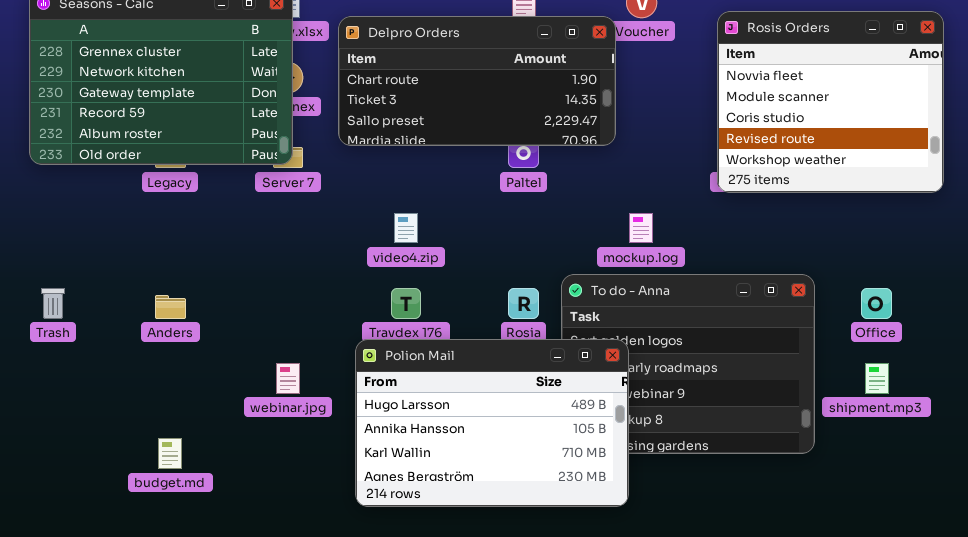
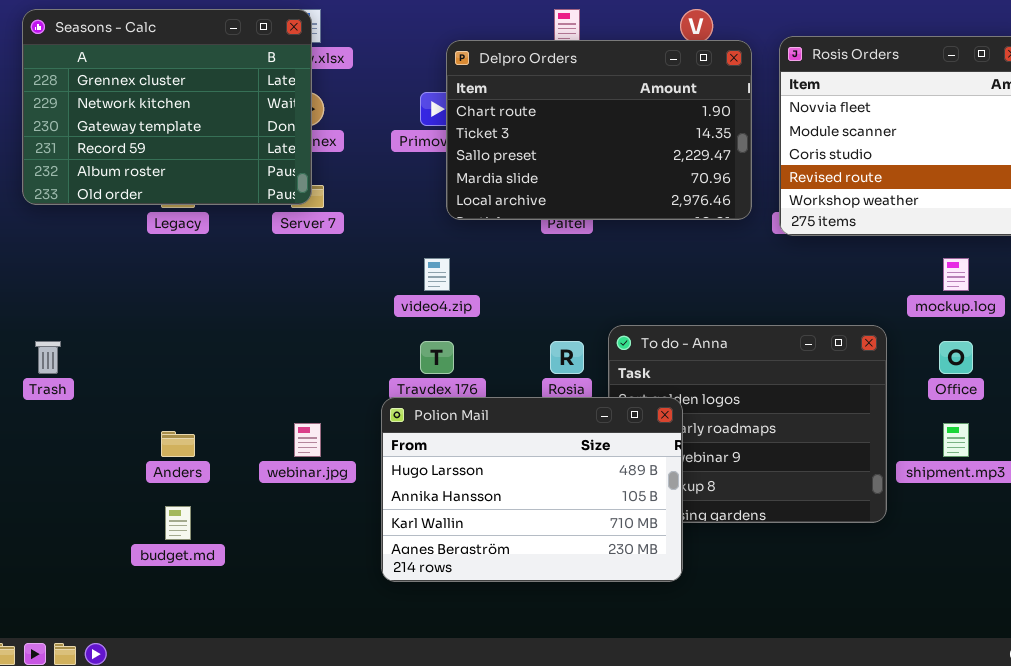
Delpro Orders: [338,16,616,146] -> [446,40,752,220], moved, resized
mockup.log: [629,213,653,243] -> [943,258,969,291], moved
Anders: [155,295,186,319] -> [161,431,195,457], moved

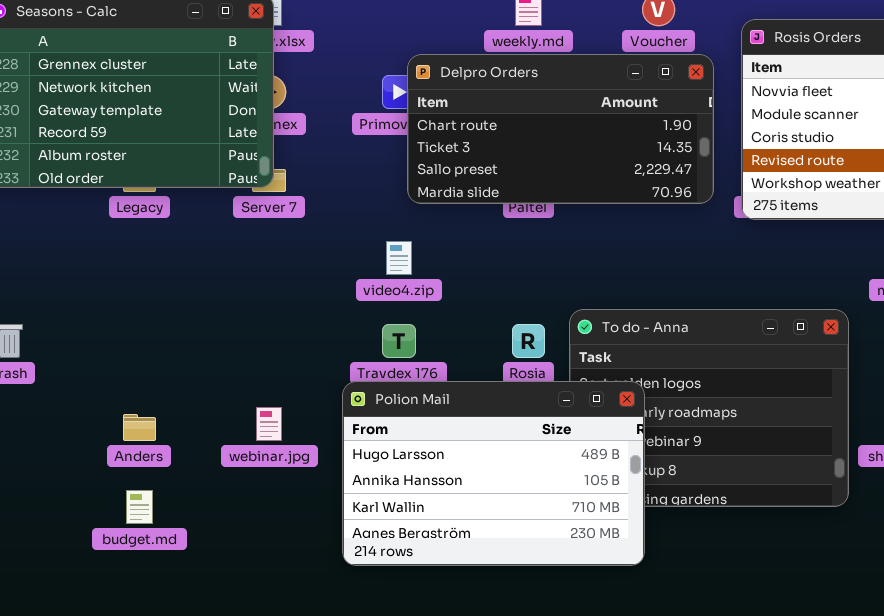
Delpro Orders: [446,40,752,220] -> [407,54,714,204], resized

